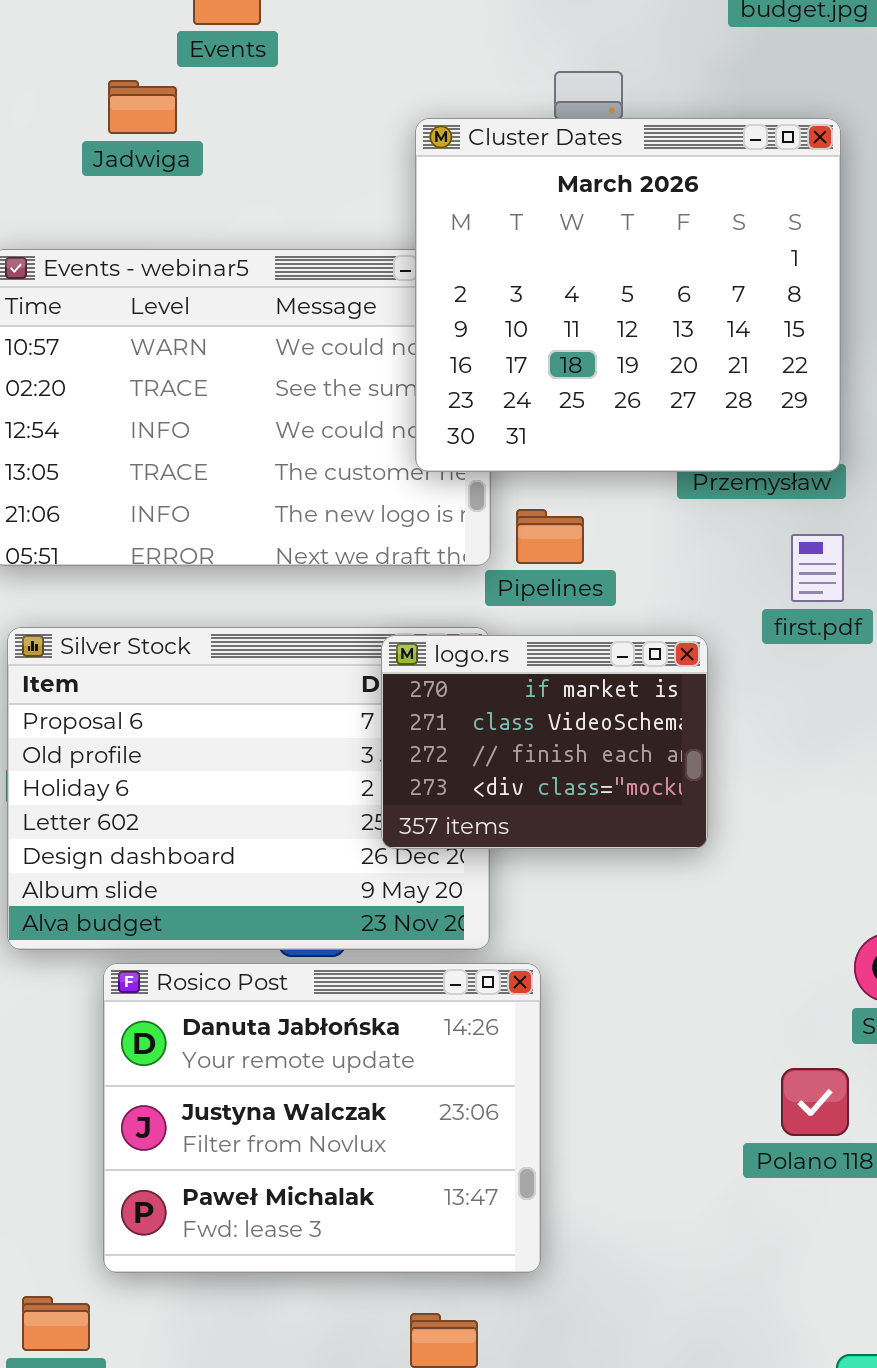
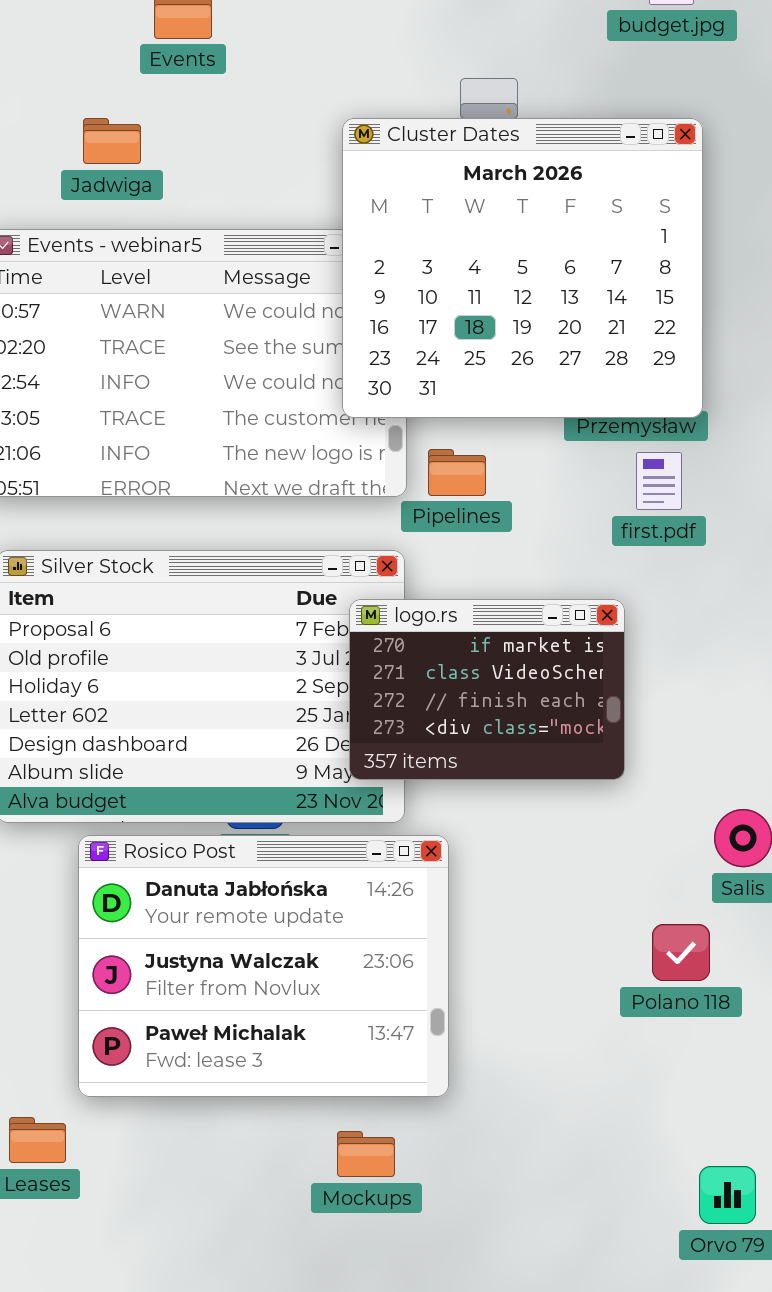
Jadwiga: [108,80,177,134] -> [83,118,141,164], moved
first.pdf: [791,534,844,602] -> [636,452,682,510], moved
logo.rs: [381,635,708,849] -> [349,599,625,780], moved

